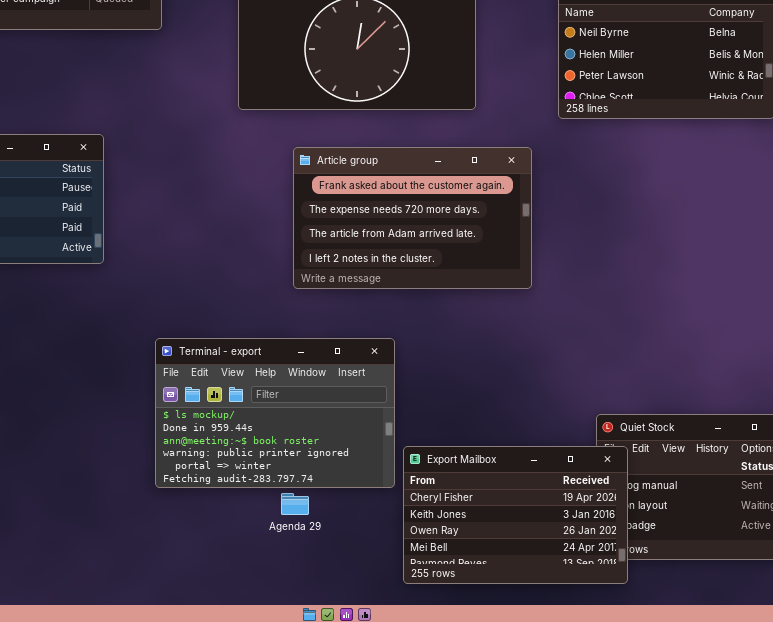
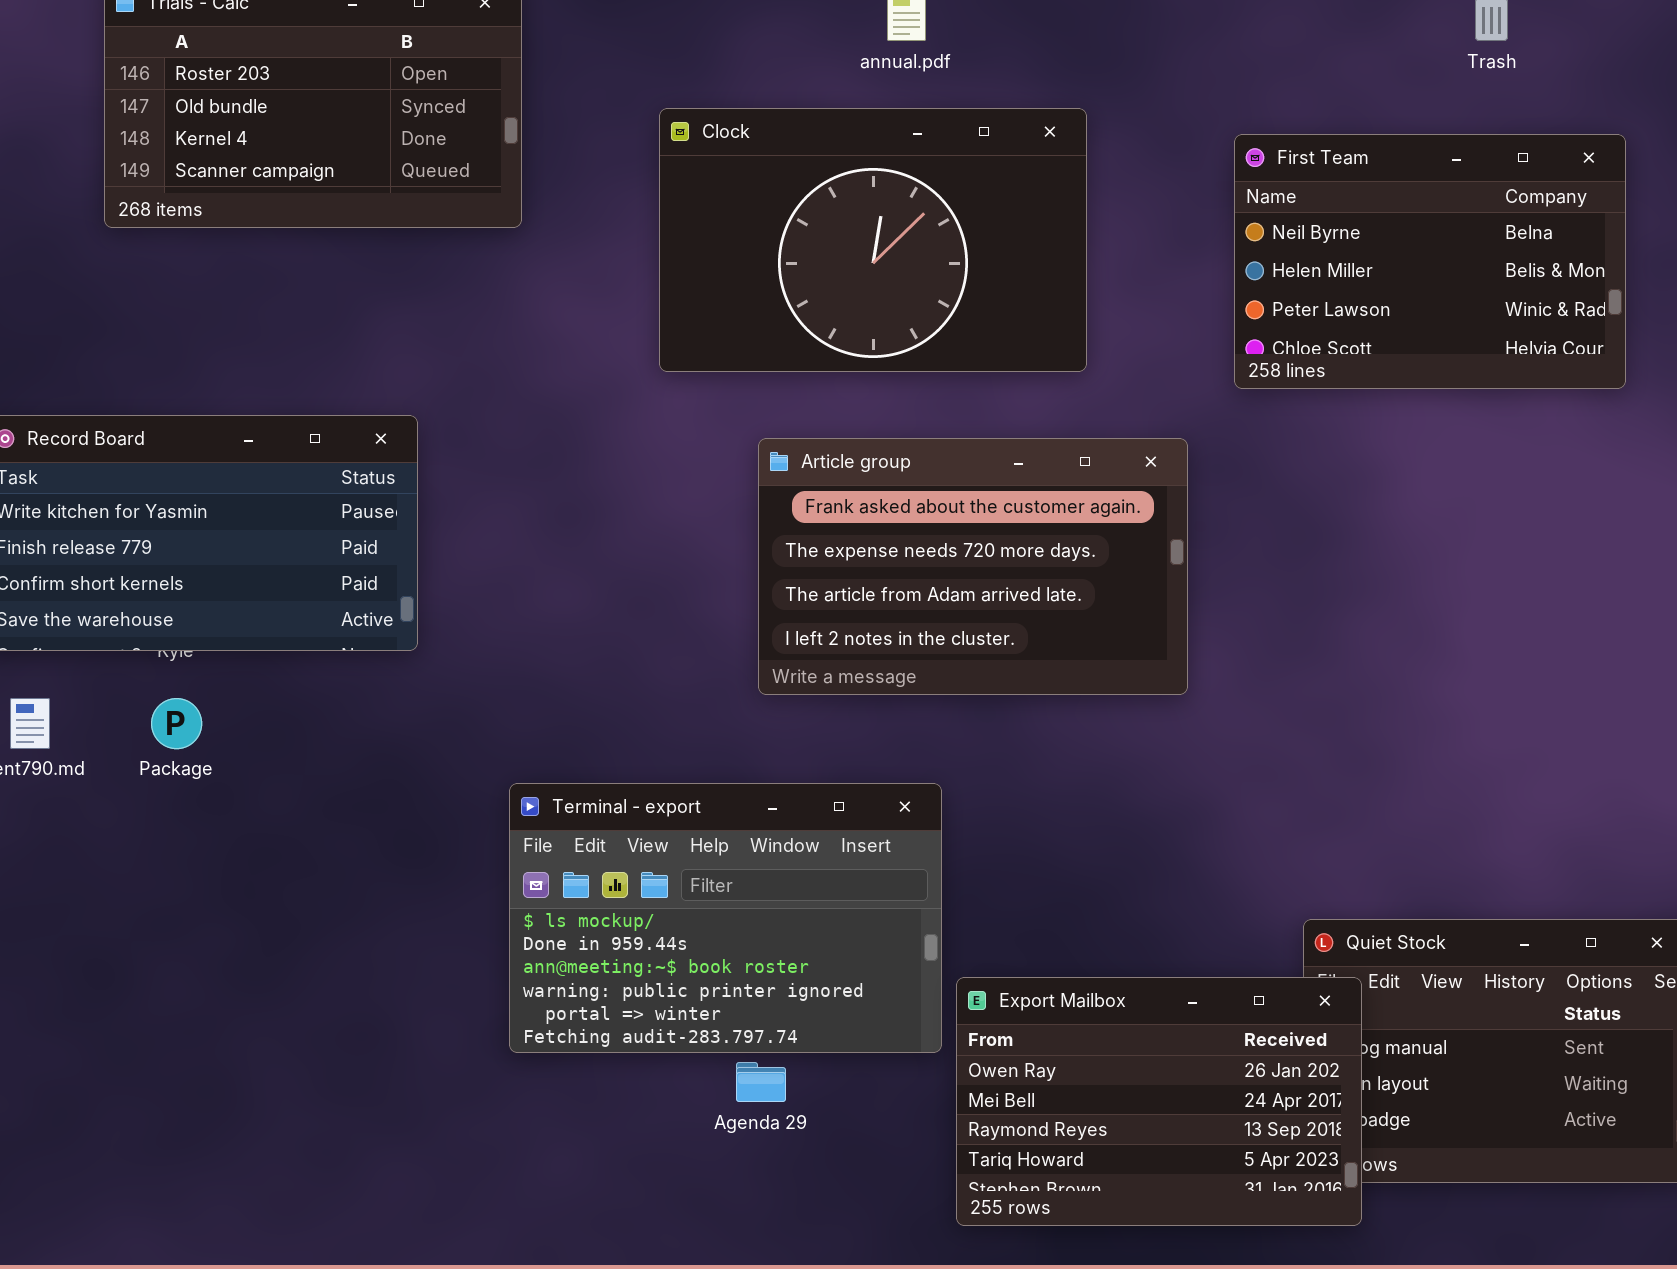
Export Mailbox: [403,446,628,584] -> [956,977,1362,1226], scrolled down 2 rows

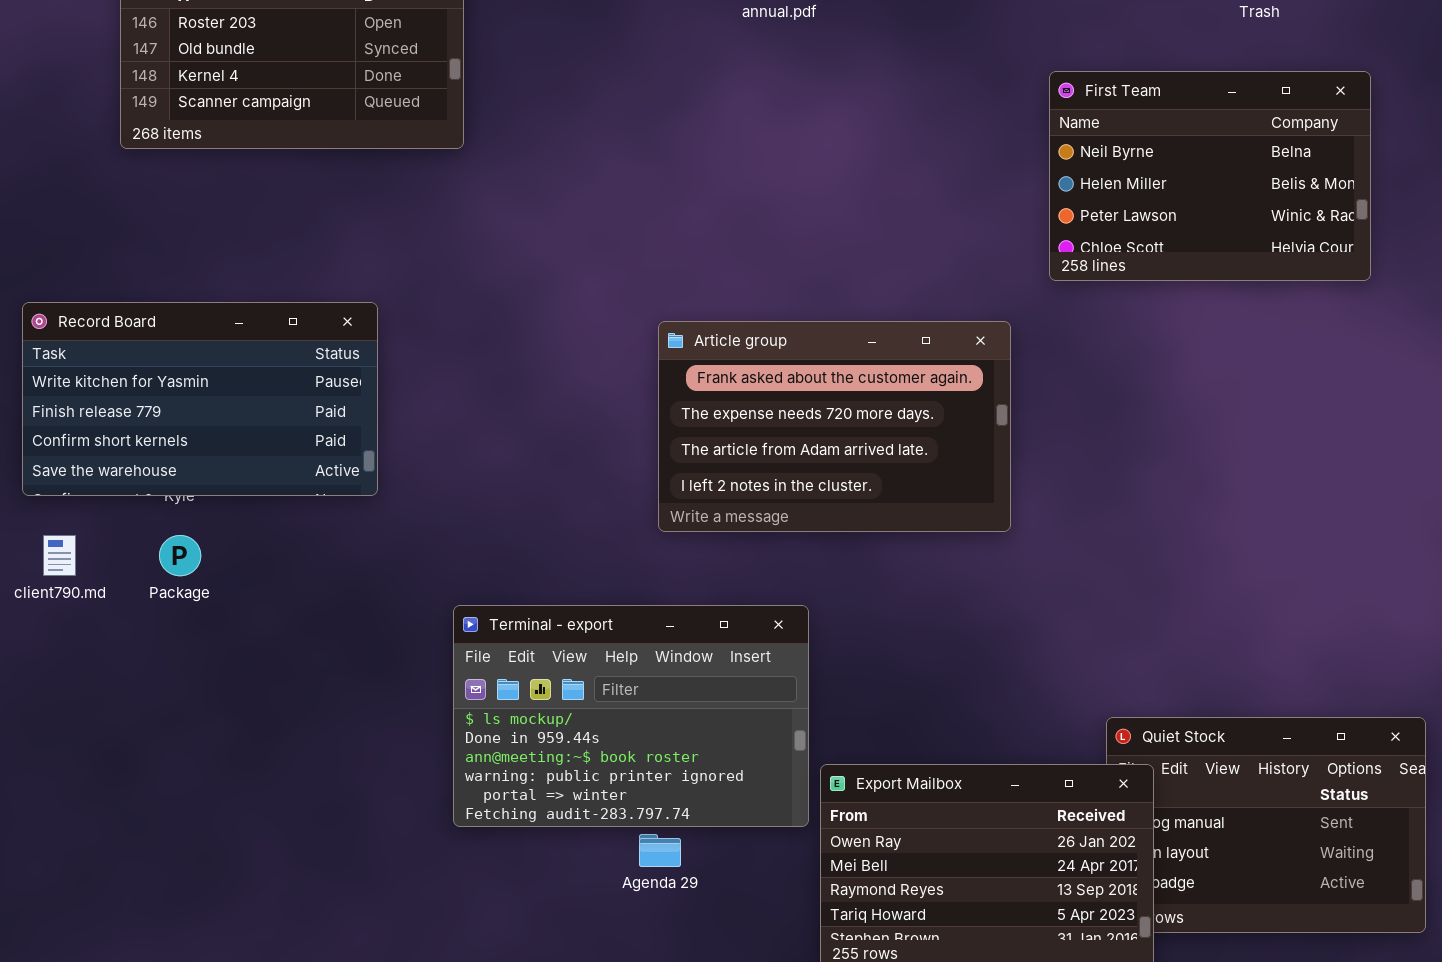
Clock: [659,108,1087,372] -> none, closed

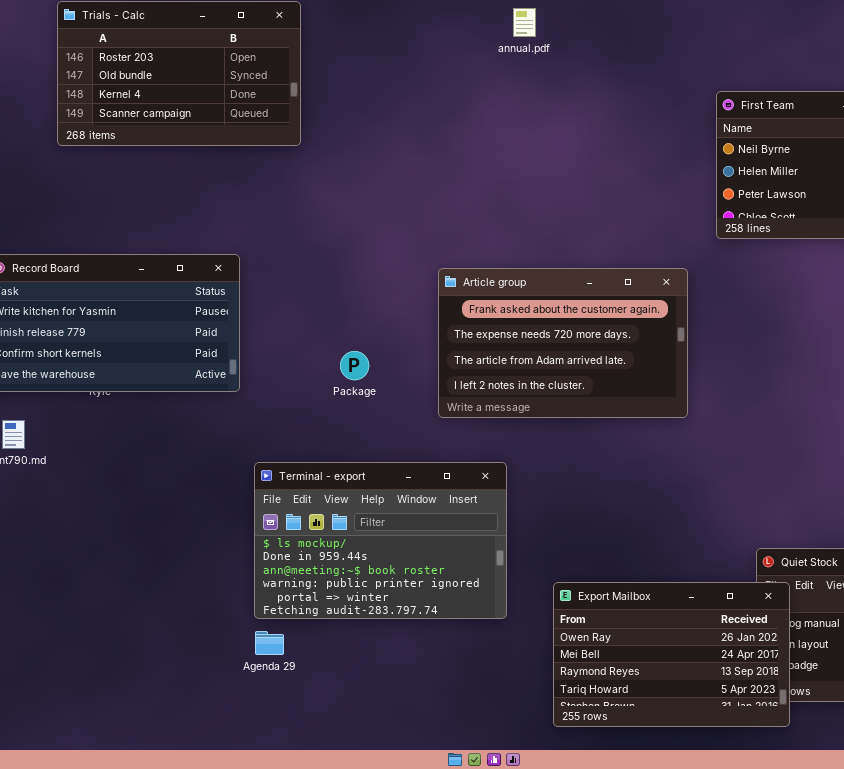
Package: [159,535,201,576] -> [340,351,369,380], moved
Terminal - export: [453,605,809,827] -> [254,462,507,619], moved
Agenda 29: [639,834,681,867] -> [255,631,284,655], moved

